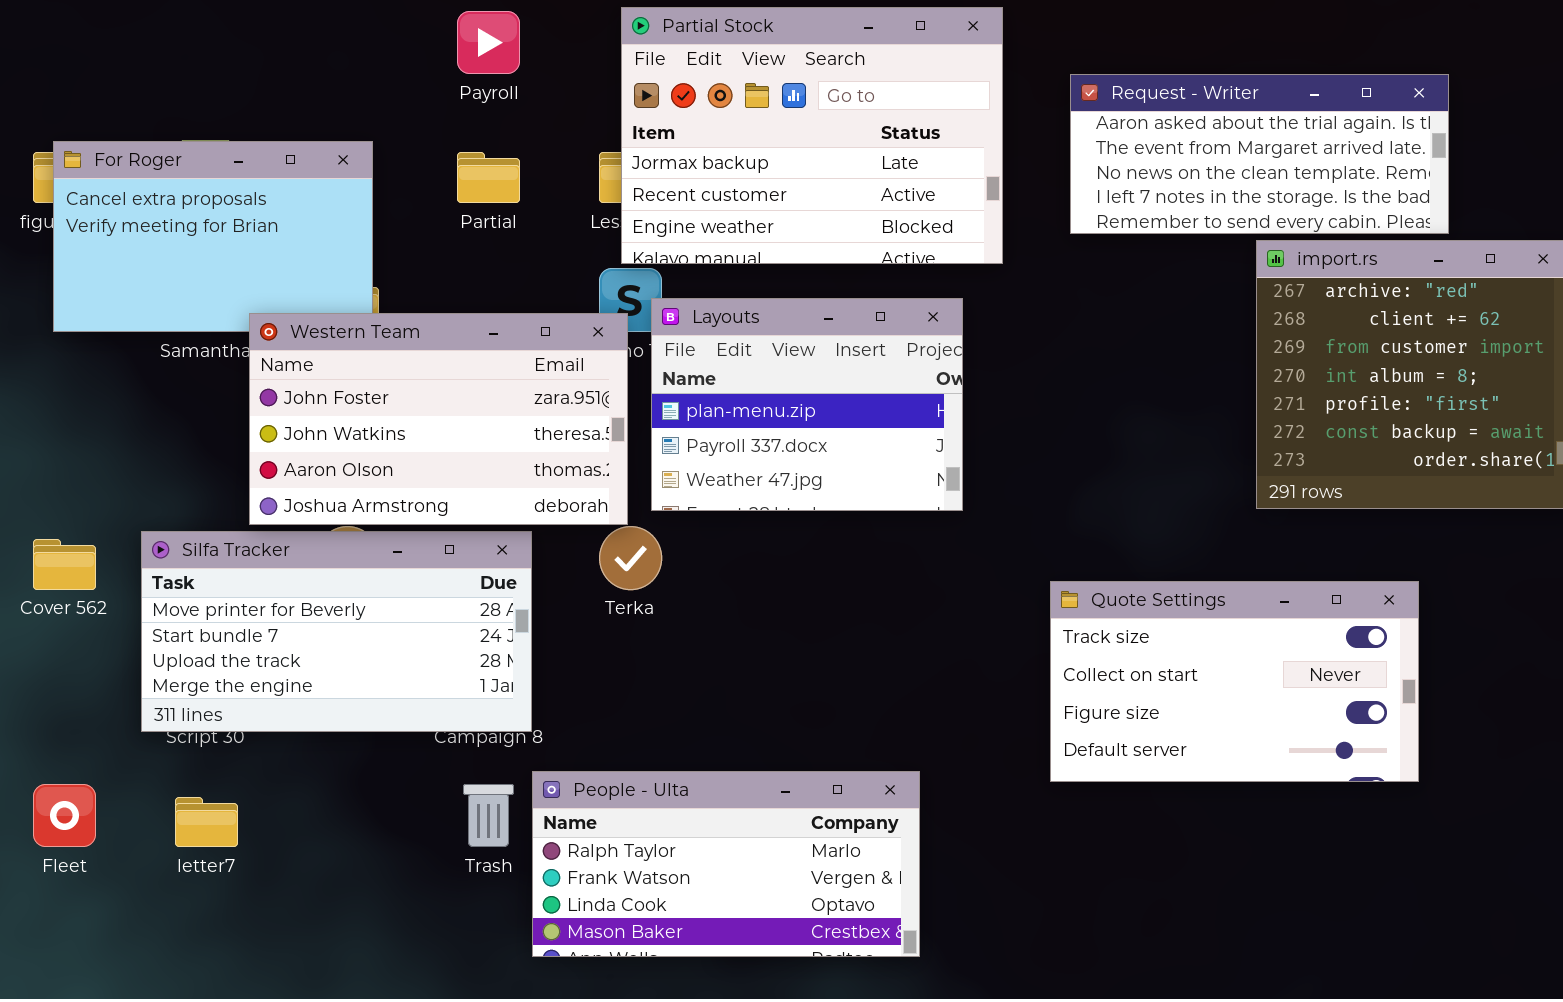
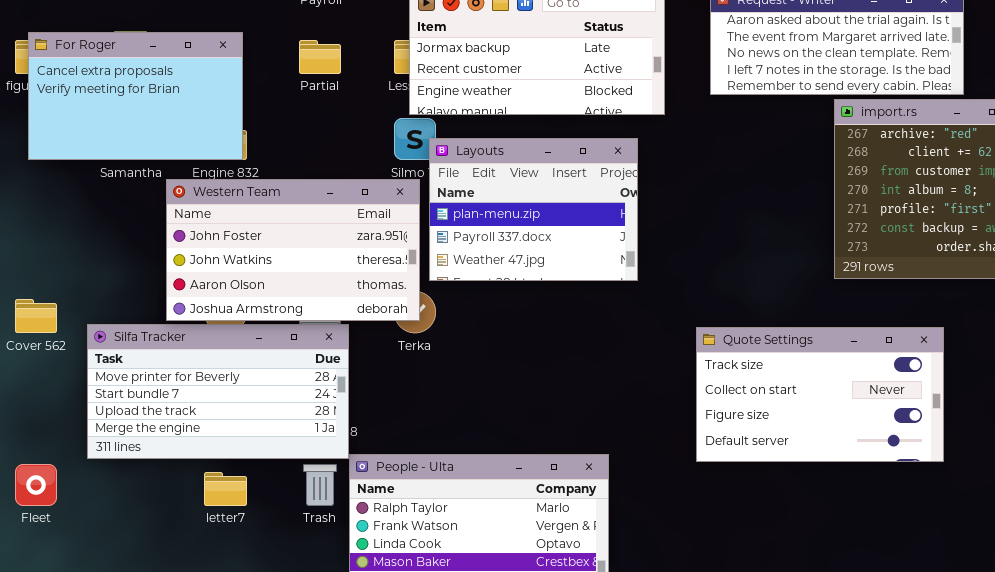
Western Team: [249,313,628,525] -> [166,179,420,321], moved
Silfa Tracker: [141,531,532,732] -> [87,324,349,459], moved
letter7: [175,797,238,847] -> [204,472,247,506], moved

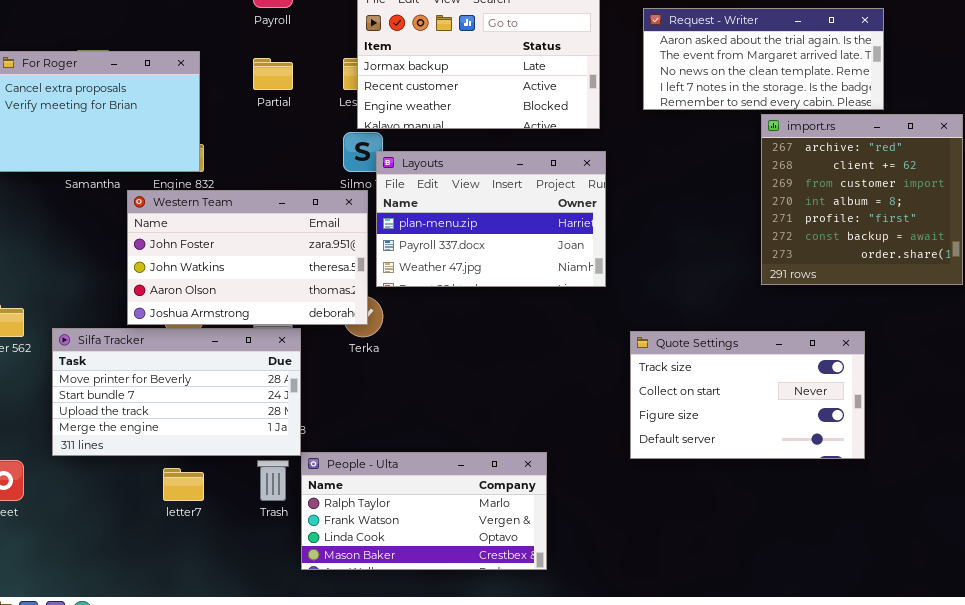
Layouts: [429,138,638,281] -> [376,151,606,287], resized

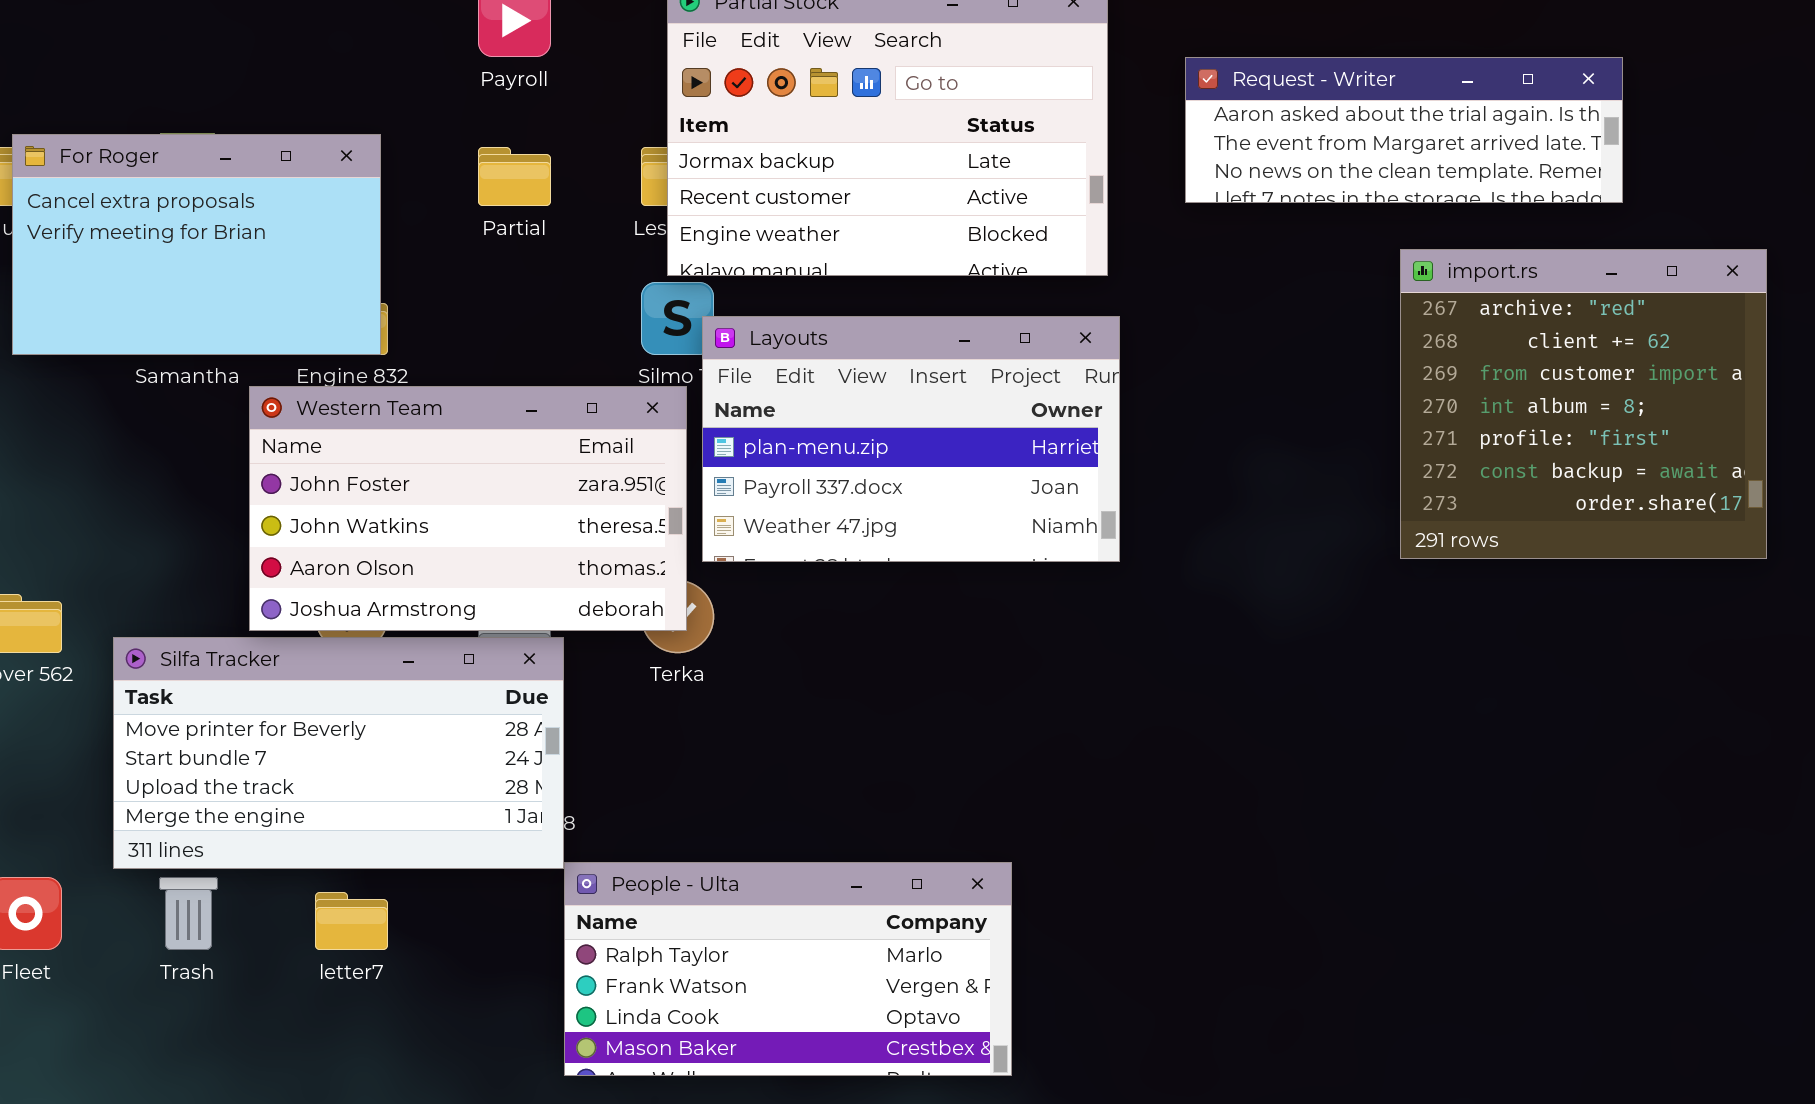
Request - Writer: [643,8,884,110] -> [1185,57,1623,203], resized
Quote Settings: [630,331,865,459] -> none, closed
Trash: [257,460,289,501] -> [159,877,218,950], moved

